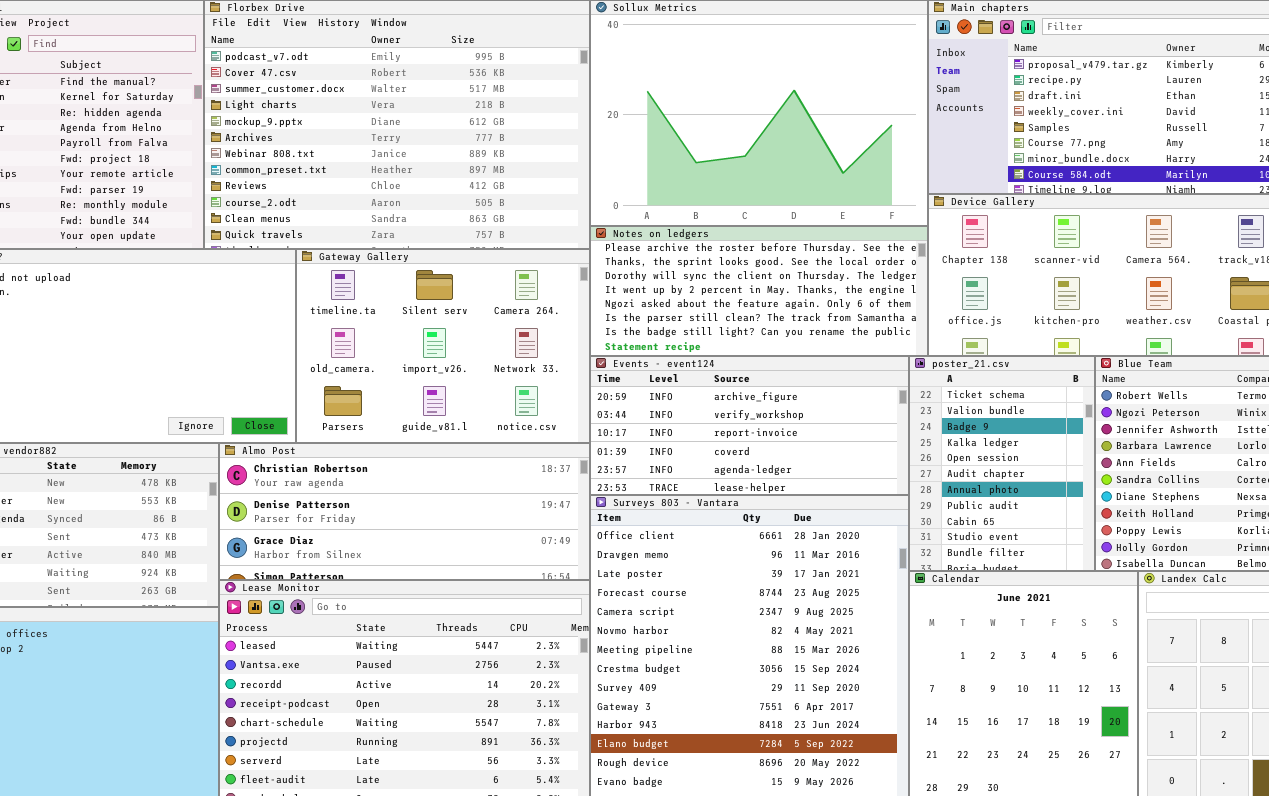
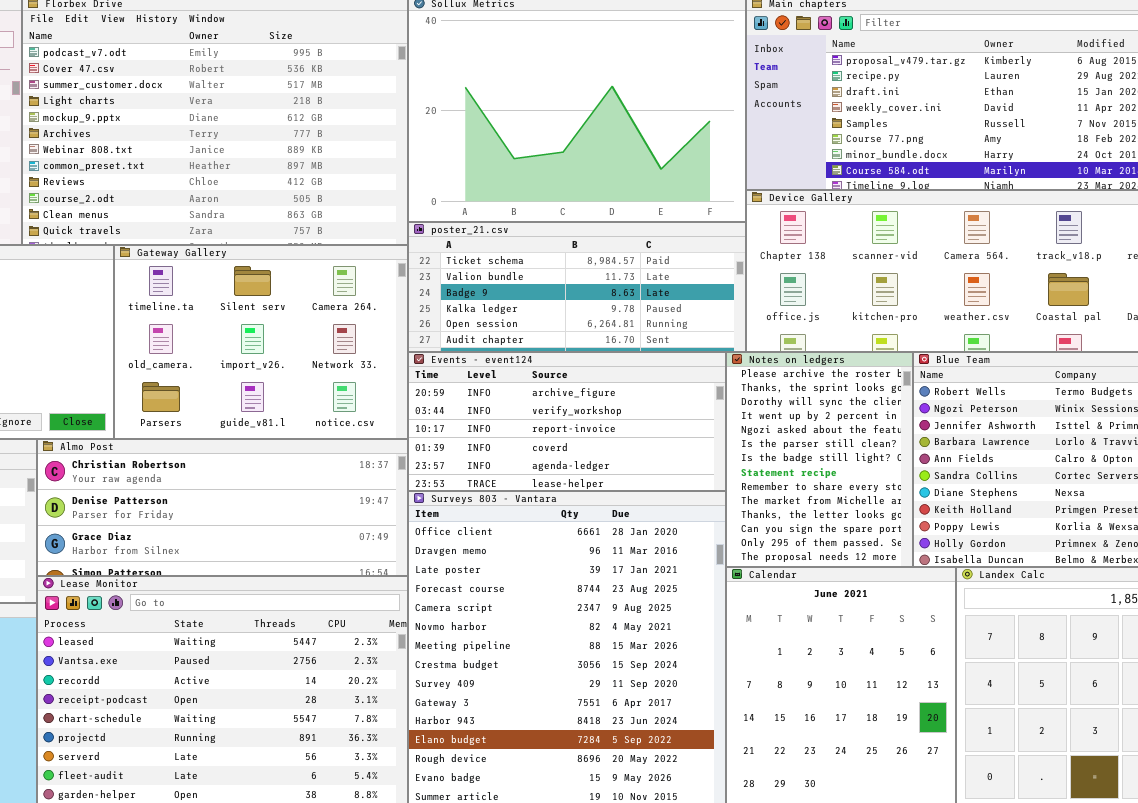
Notes on ledgers: [590,226,928,356] -> [726,352,913,567], moved, resized
poster_21.csv: [909,356,1095,571] -> [408,222,746,352], moved, resized

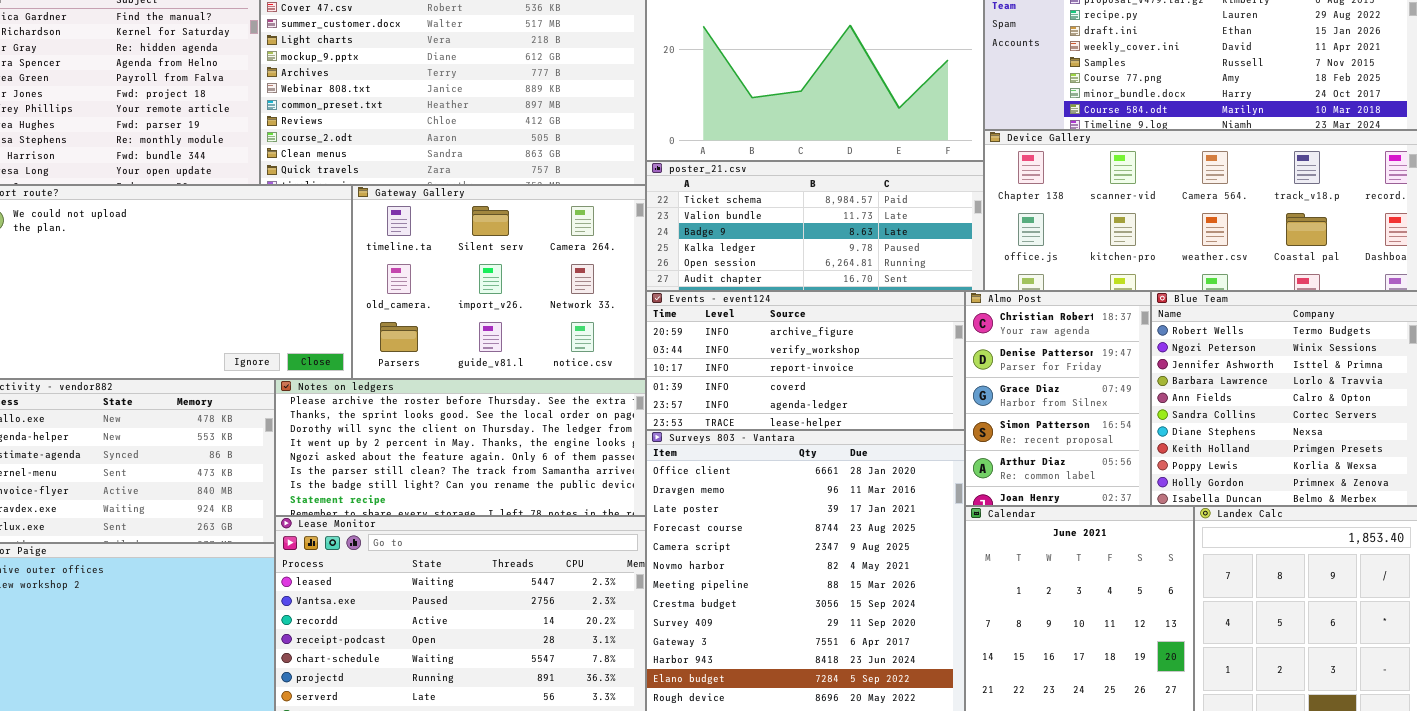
Notes on ledgers: [726,352,913,567] -> [275,379,646,516], moved, resized
Almo Post: [37,439,408,576] -> [965,291,1151,506], moved, resized

